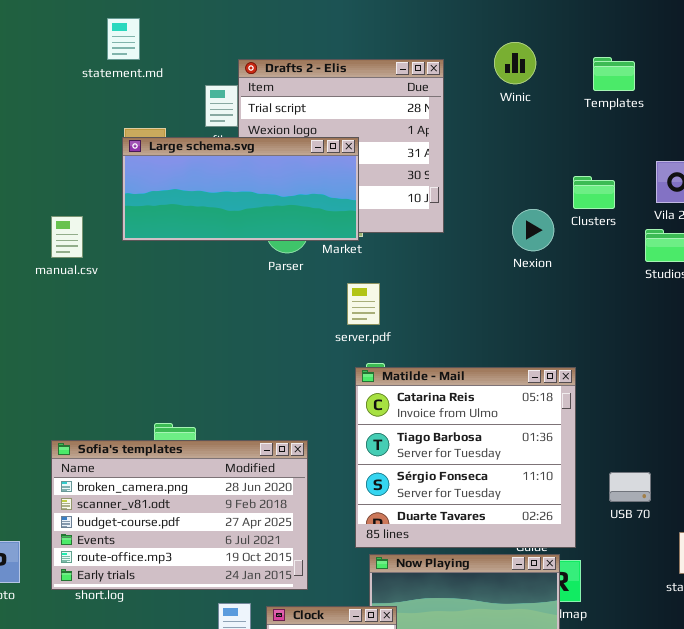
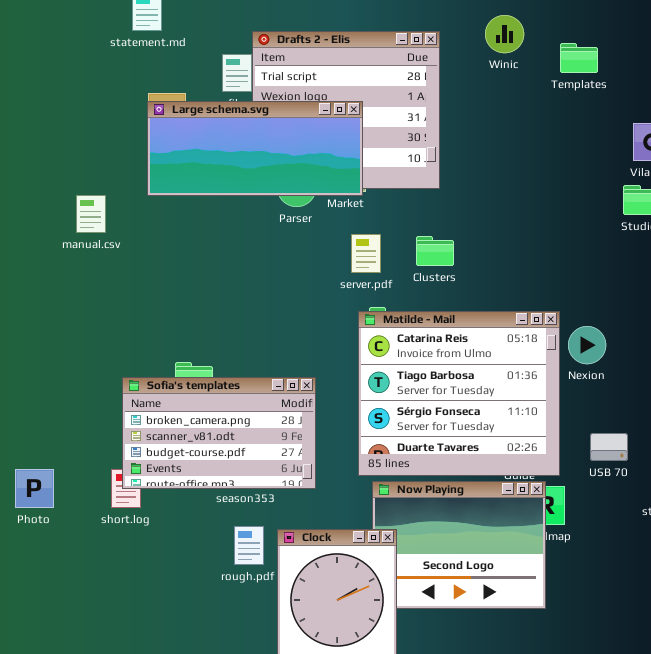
Templates: [593,57,635,91] -> [560,43,598,73], moved
Clusters: [573,176,615,209] -> [416,236,454,266], moved
Nexion: [512,209,554,251] -> [568,326,606,364], moved
manual.csv: [51,216,83,258] -> [76,195,106,233], moved
Sofia's templates: [51,440,308,590] -> [122,377,316,489], resized
USB 70: [609,472,651,502] -> [590,433,628,461], moved

